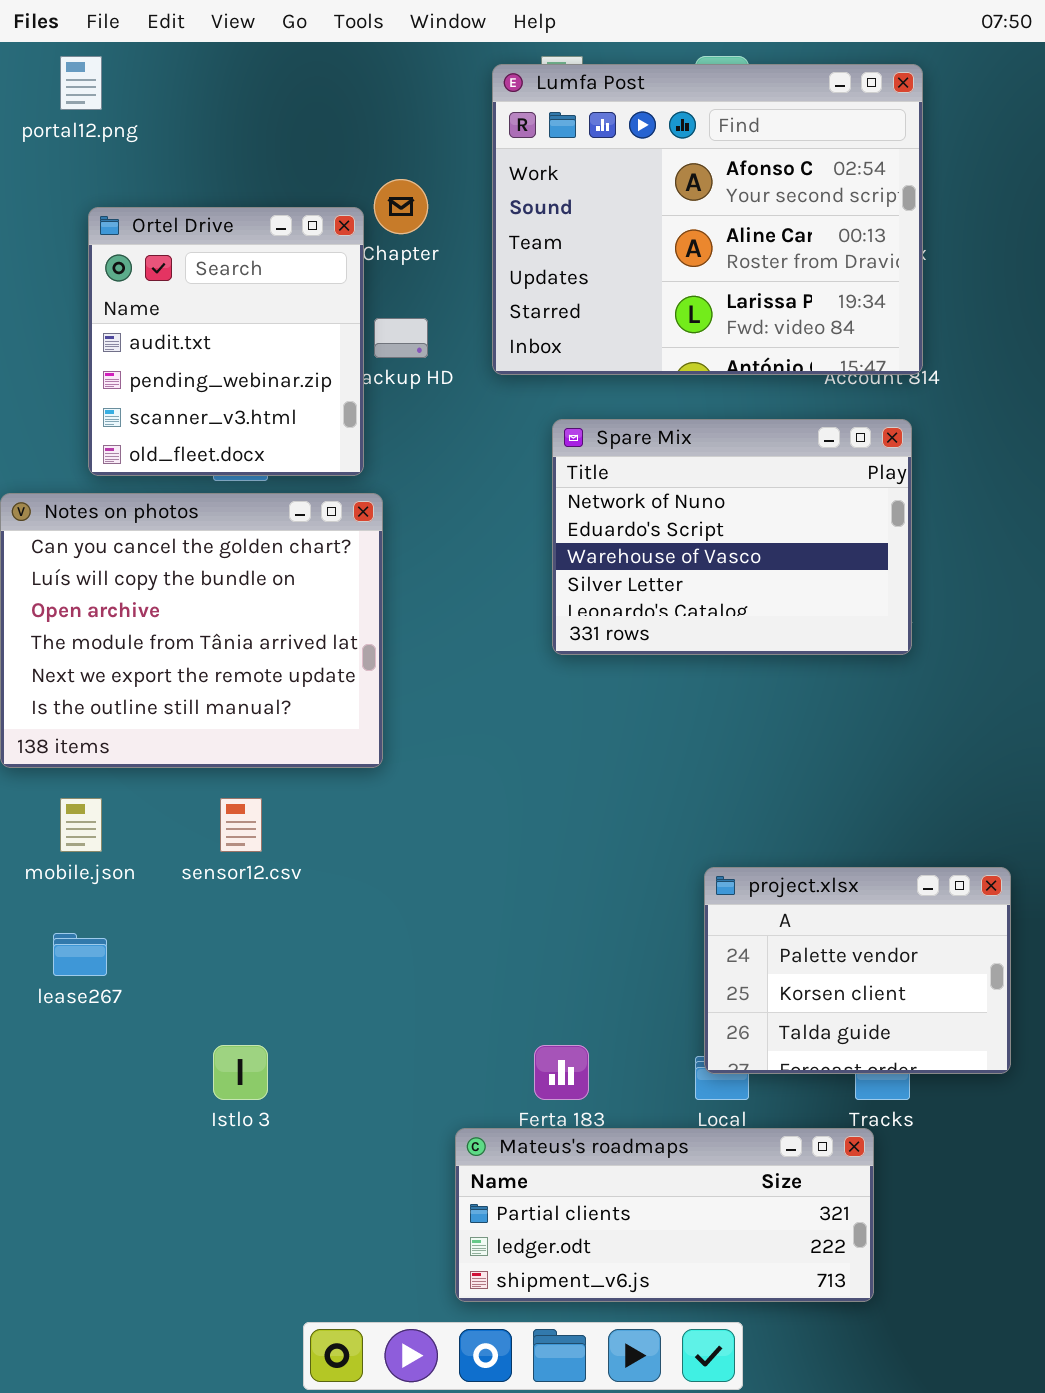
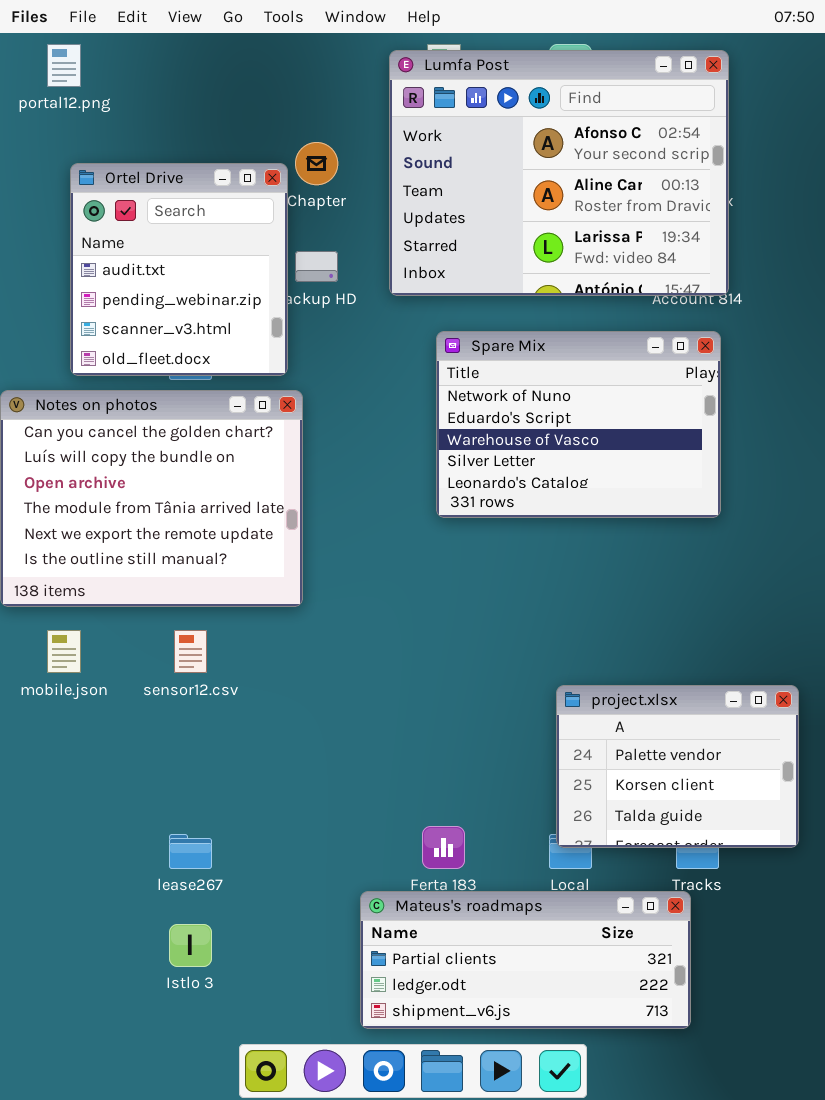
lease267: [53,933,107,976] -> [169,834,212,869], moved
Istlo 3: [213,1045,268,1100] -> [169,924,212,967], moved

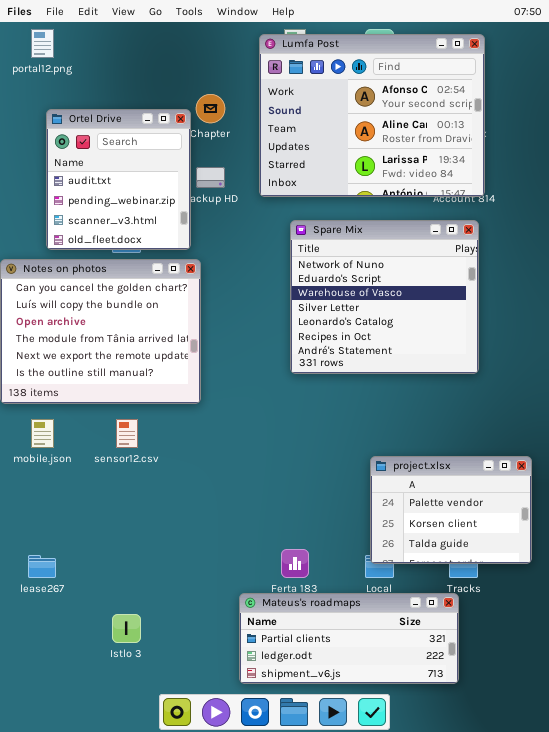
Spare Mix: [436,331,721,518] -> [290,220,479,374], resized
lease267: [169,834,212,869] -> [28,555,56,578], moved

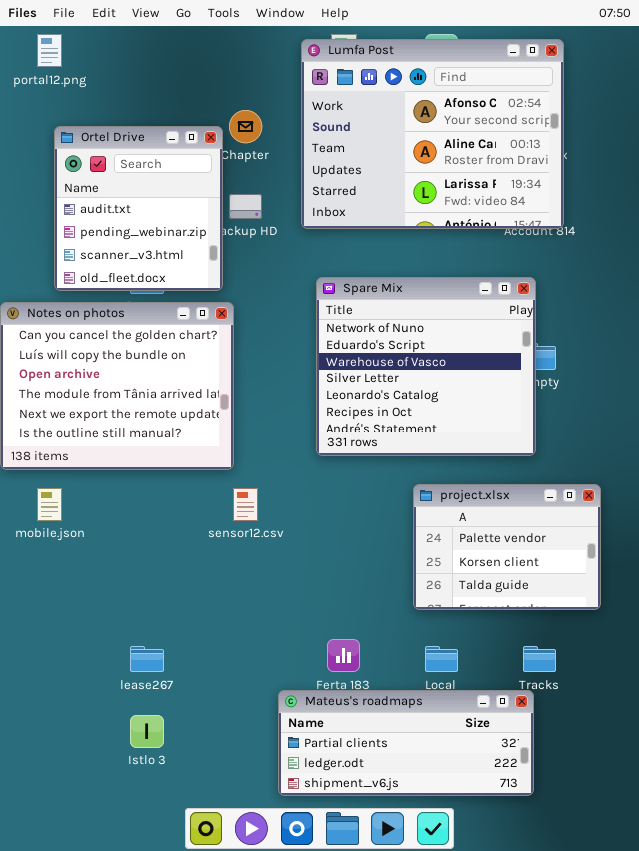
Spare Mix: [290,220,479,374] -> [316,277,536,456], moved
sensor12.csv: [116,419,138,448] -> [233,488,258,521], moved
project.xlsx: [370,456,532,564] -> [413,484,601,610], moved
lease267: [28,555,56,578] -> [130,646,164,672], moved

